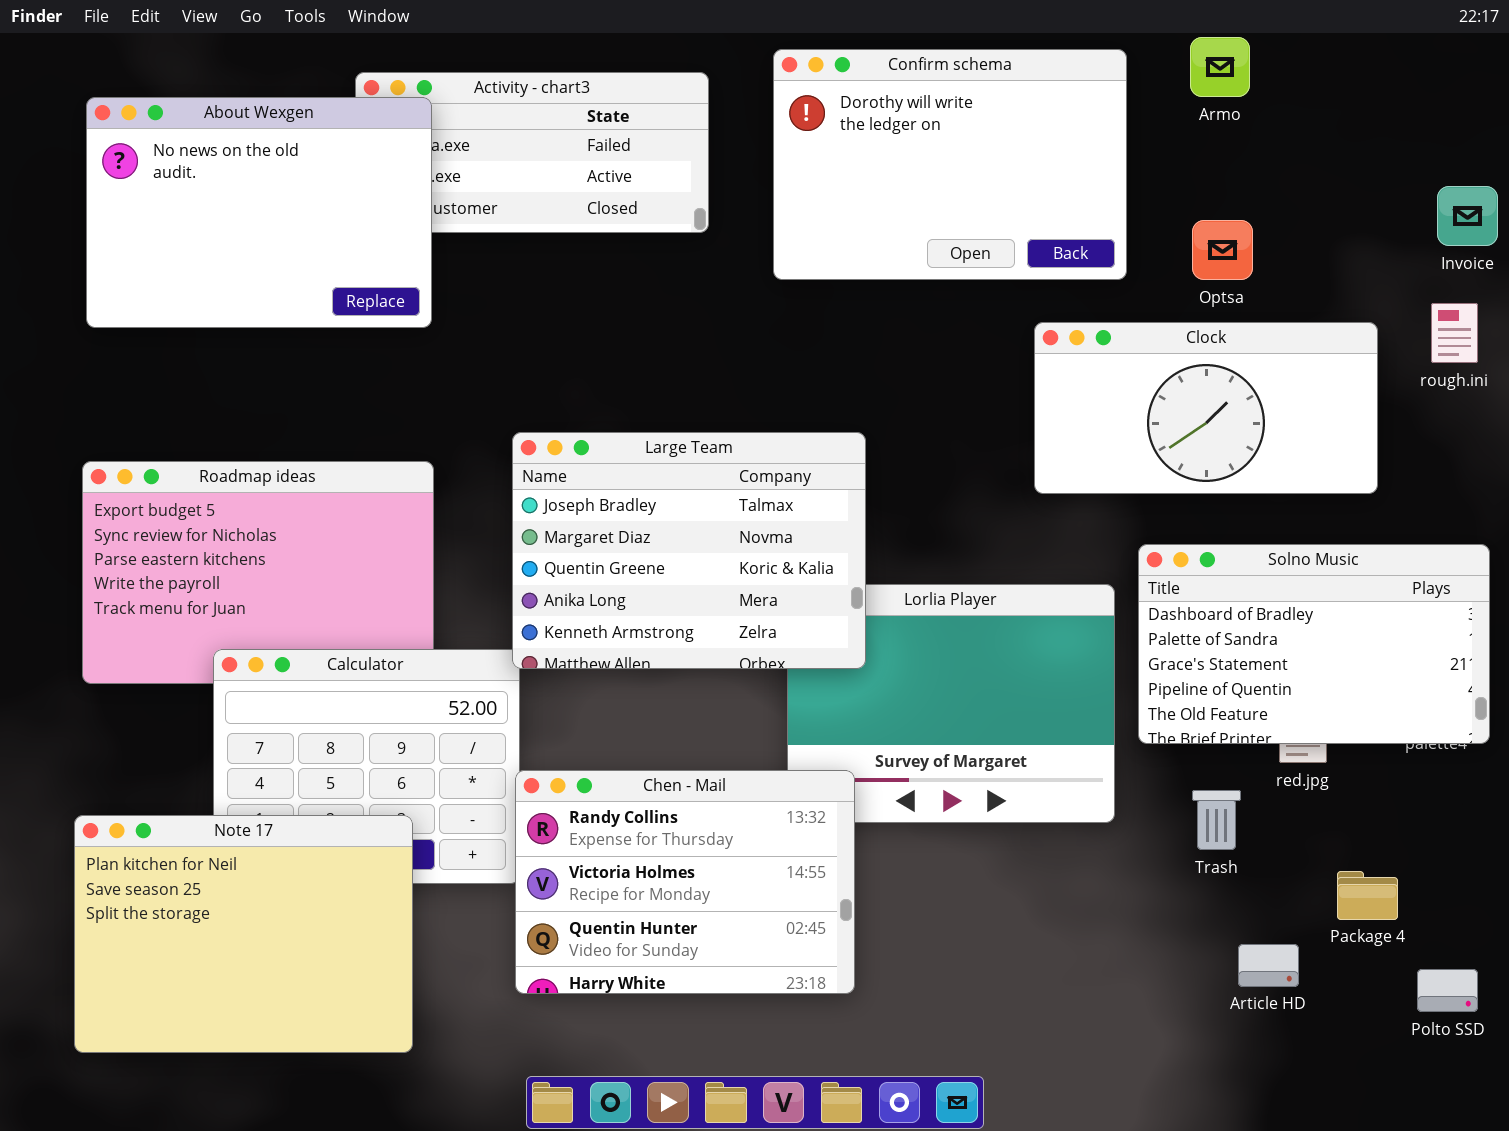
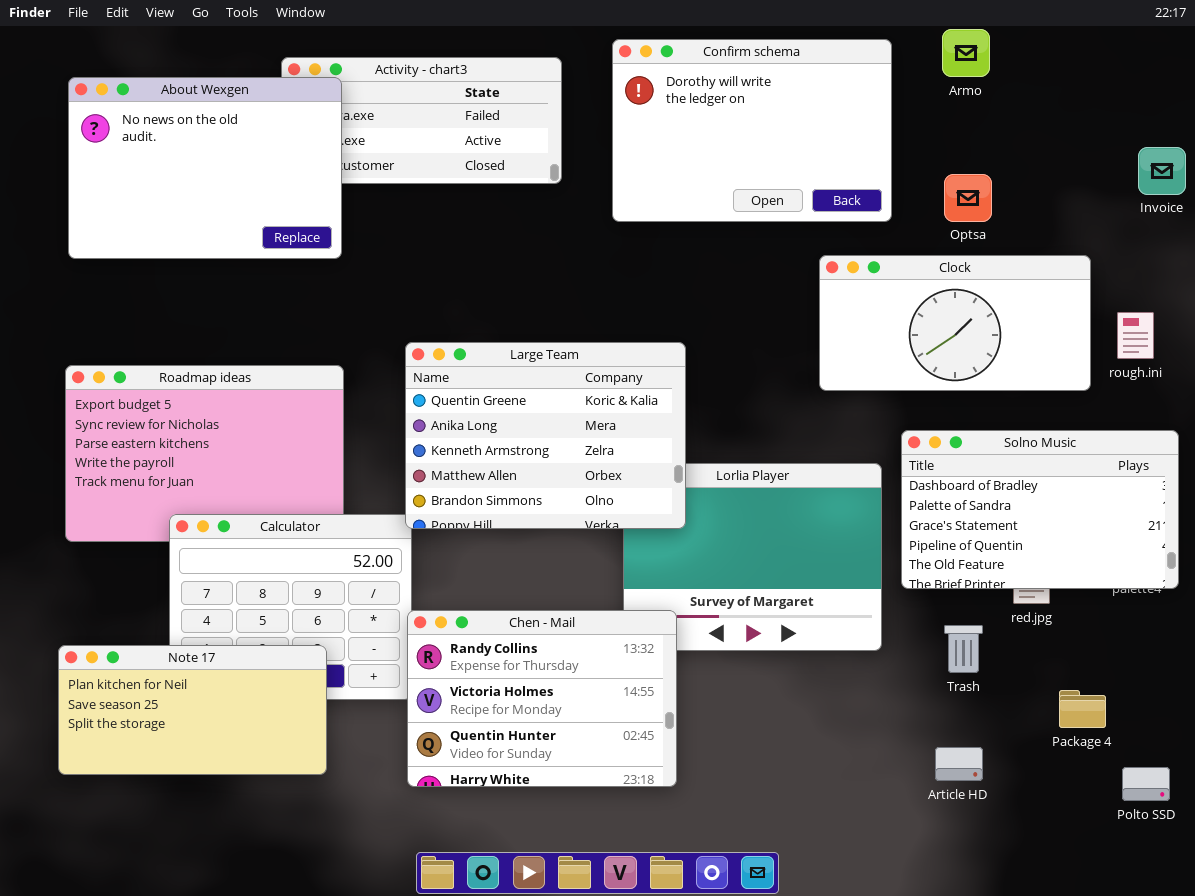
rough.ini: [1431,303,1478,363] -> [1117,312,1154,359], moved
Large Team: [512,432,866,669] -> [405,342,686,529], scrolled down 2 rows
Note 17: [74,815,413,1053] -> [58,645,327,775], resized
Article HD: [1238,944,1299,987] -> [935,747,983,781], moved

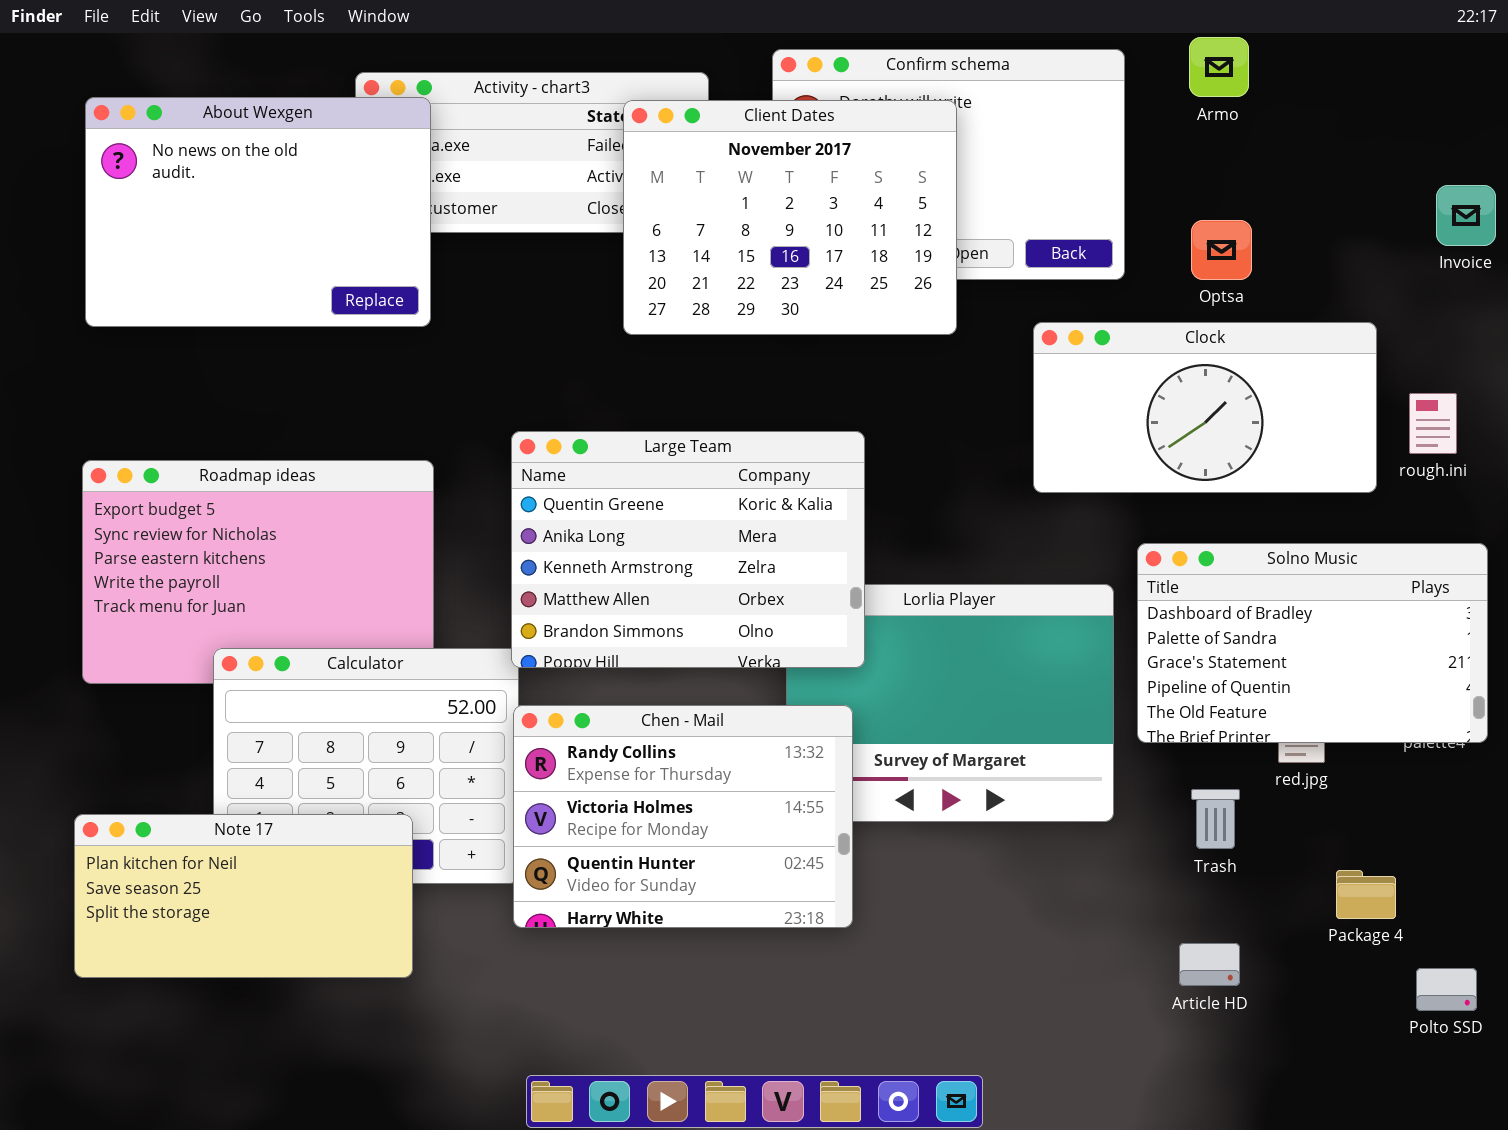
Client Dates: none -> [623,100,957,335], opened
Chen - Mail: [407,610,677,787] -> [513,705,853,928], moved

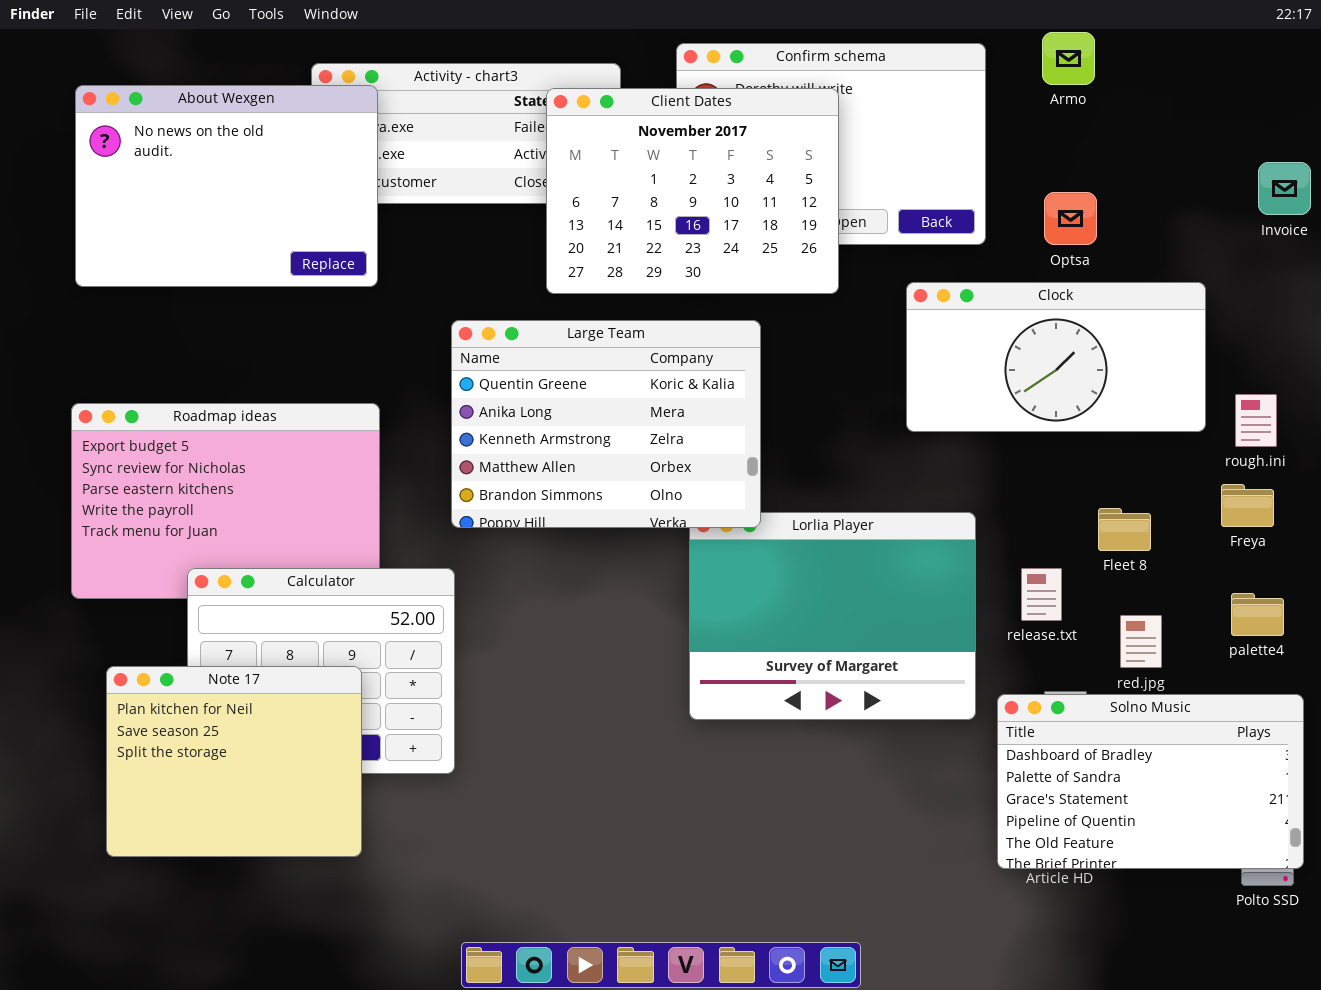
rough.ini: [1409,393,1457,454] -> [1235,394,1277,447], moved
Large Team: [511,431,865,668] -> [451,320,761,528], moved
Solno Music: [1137,543,1488,743] -> [997,694,1304,869], moved
Chen - Mail: [513,705,853,928] -> none, closed
Note 17: [74,814,413,978] -> [106,666,362,857], resized

